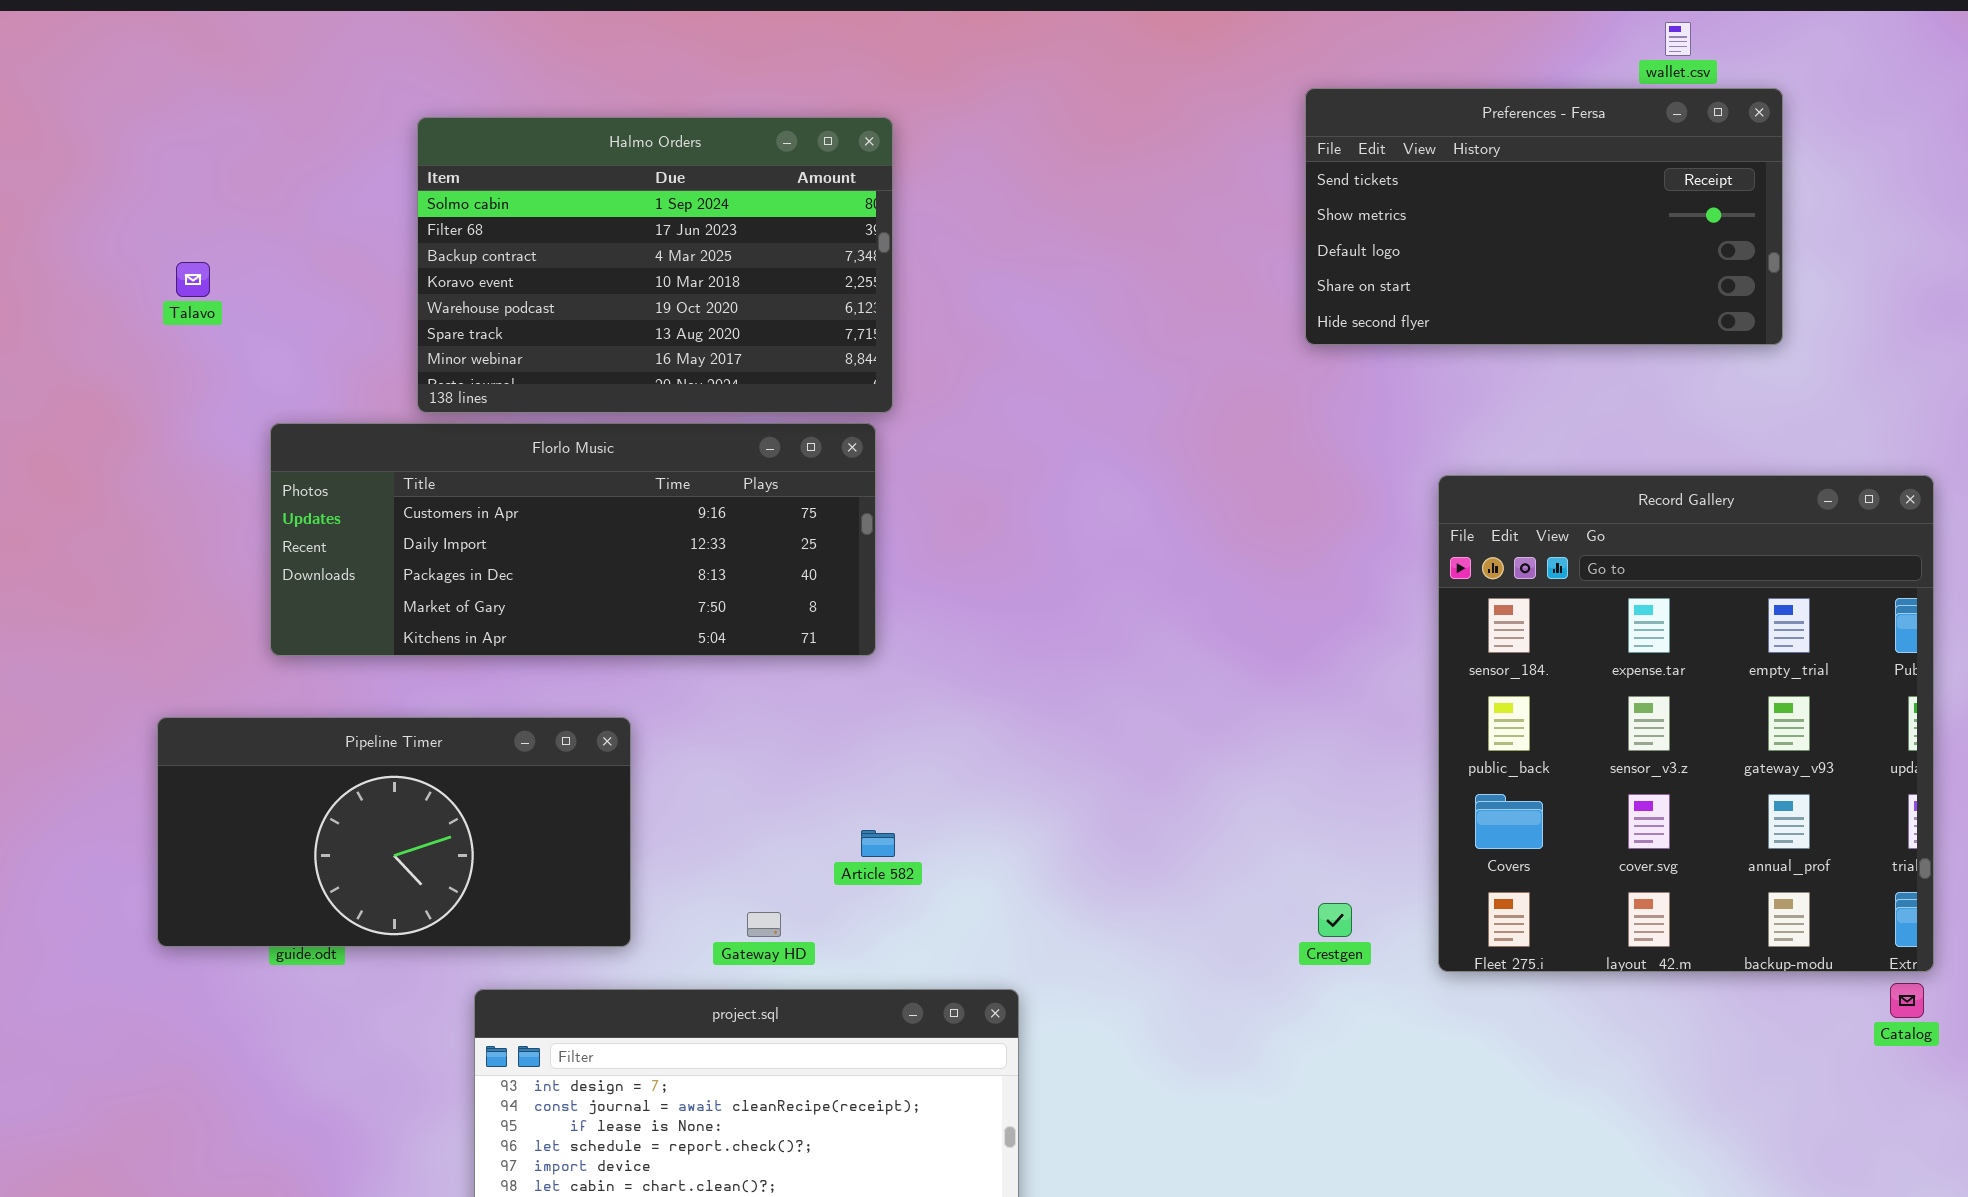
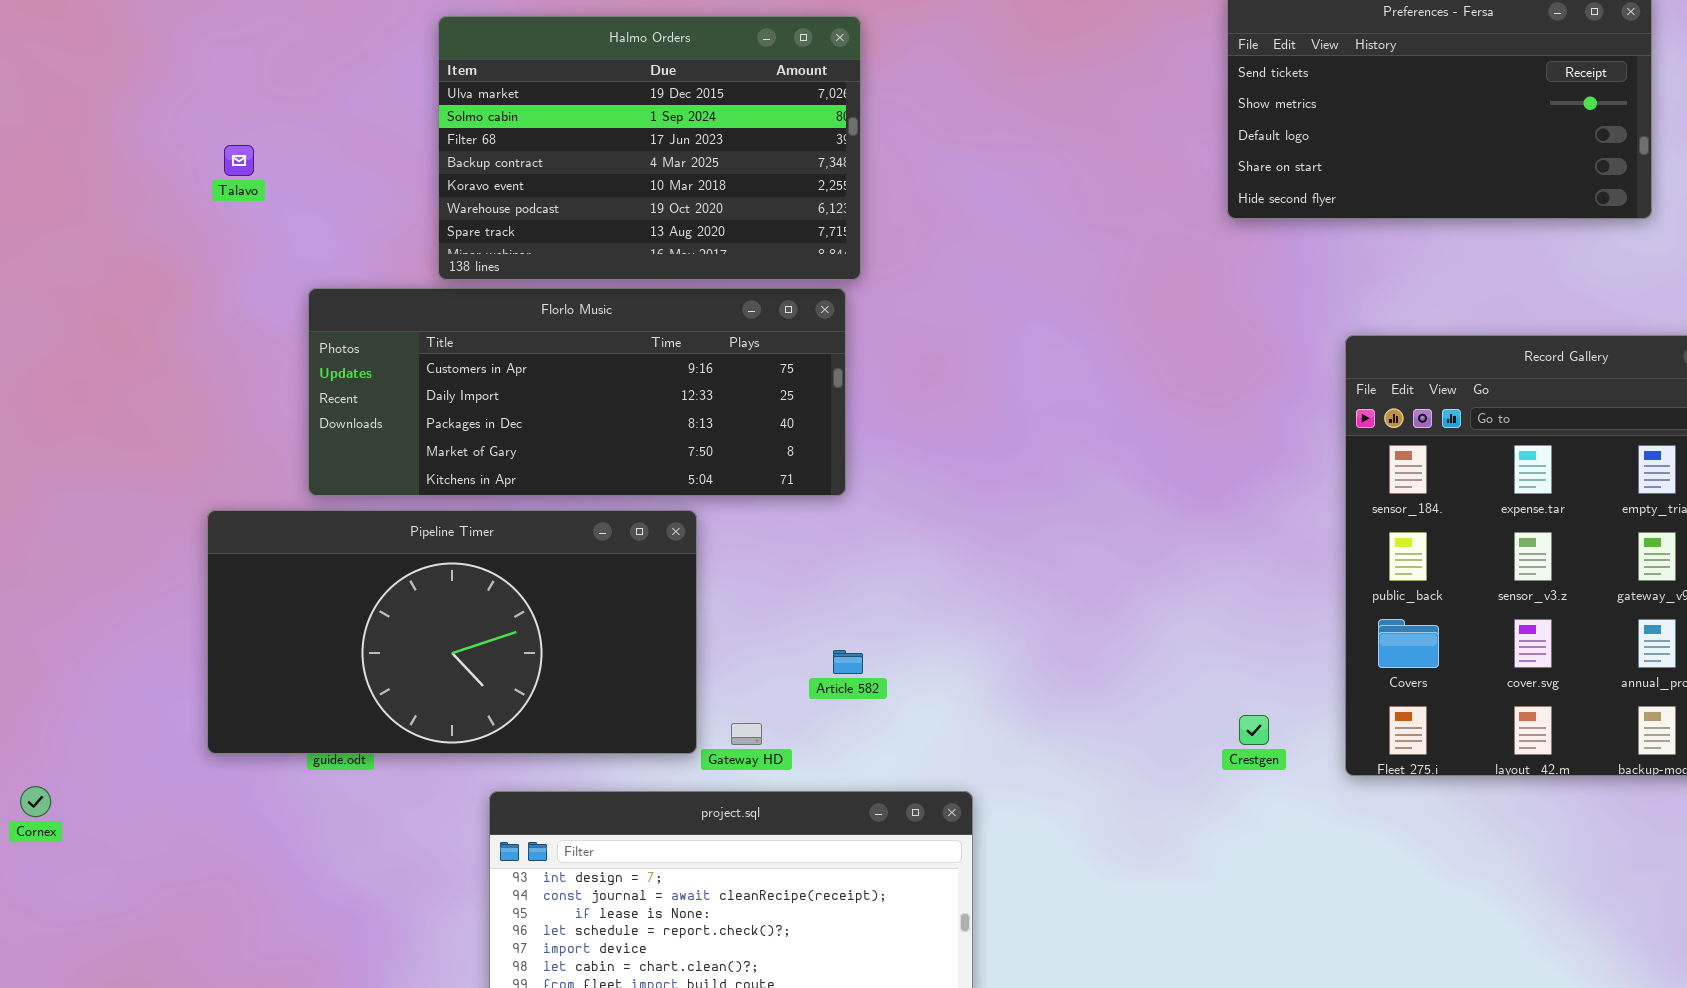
Halmo Orders: [417,117,893,413] -> [438,16,861,280], scrolled up 1 row
Pipeline Timer: [157,717,631,947] -> [207,510,697,754], resized

